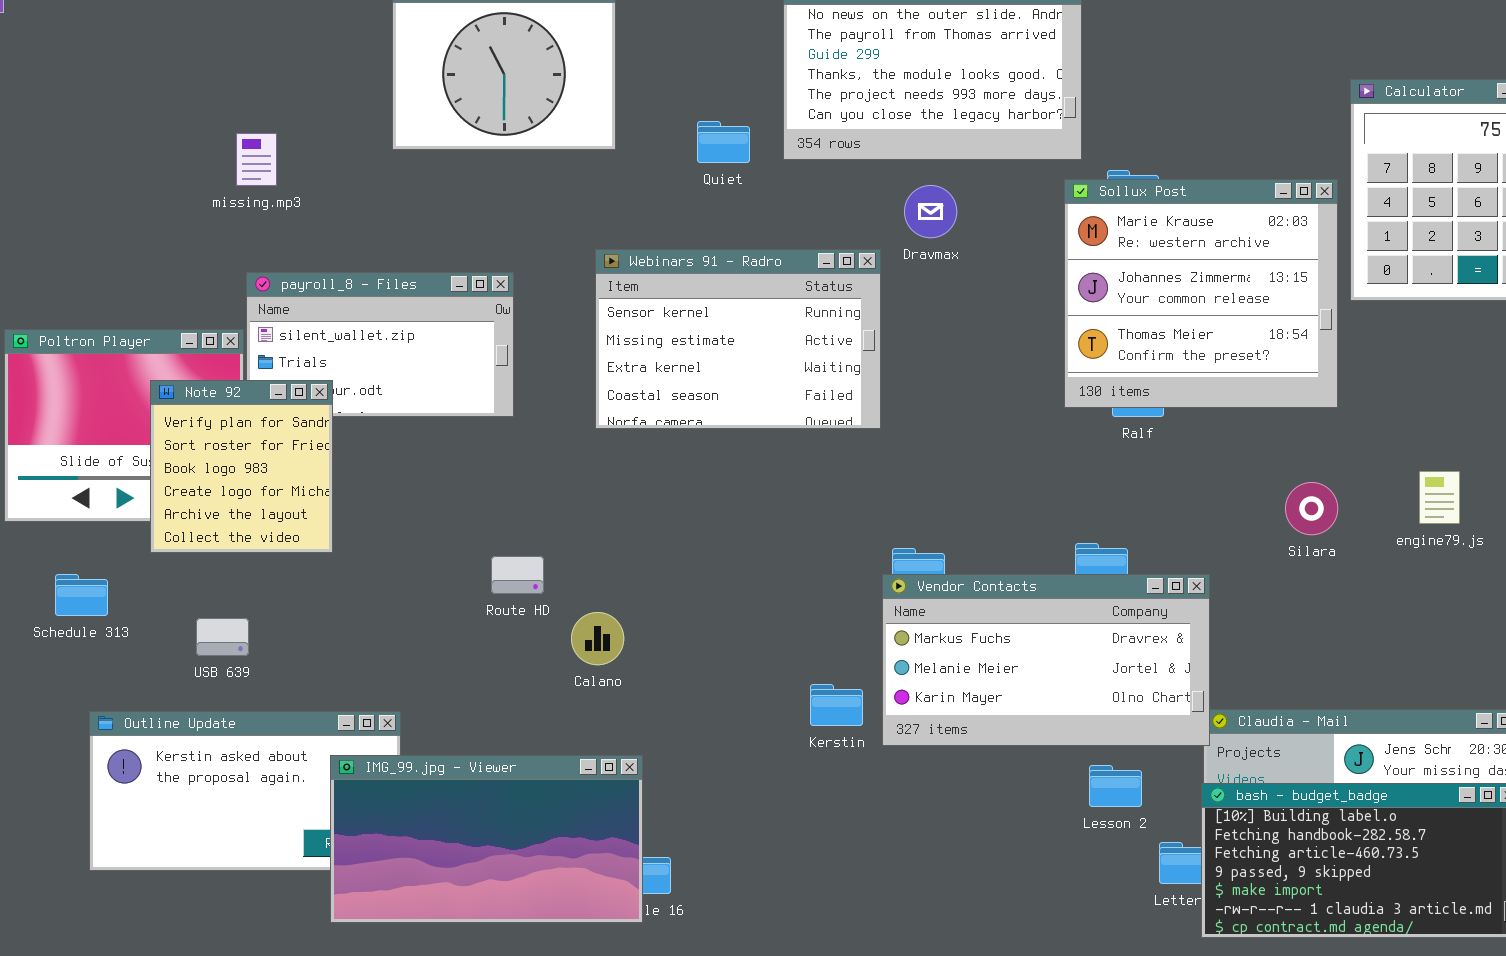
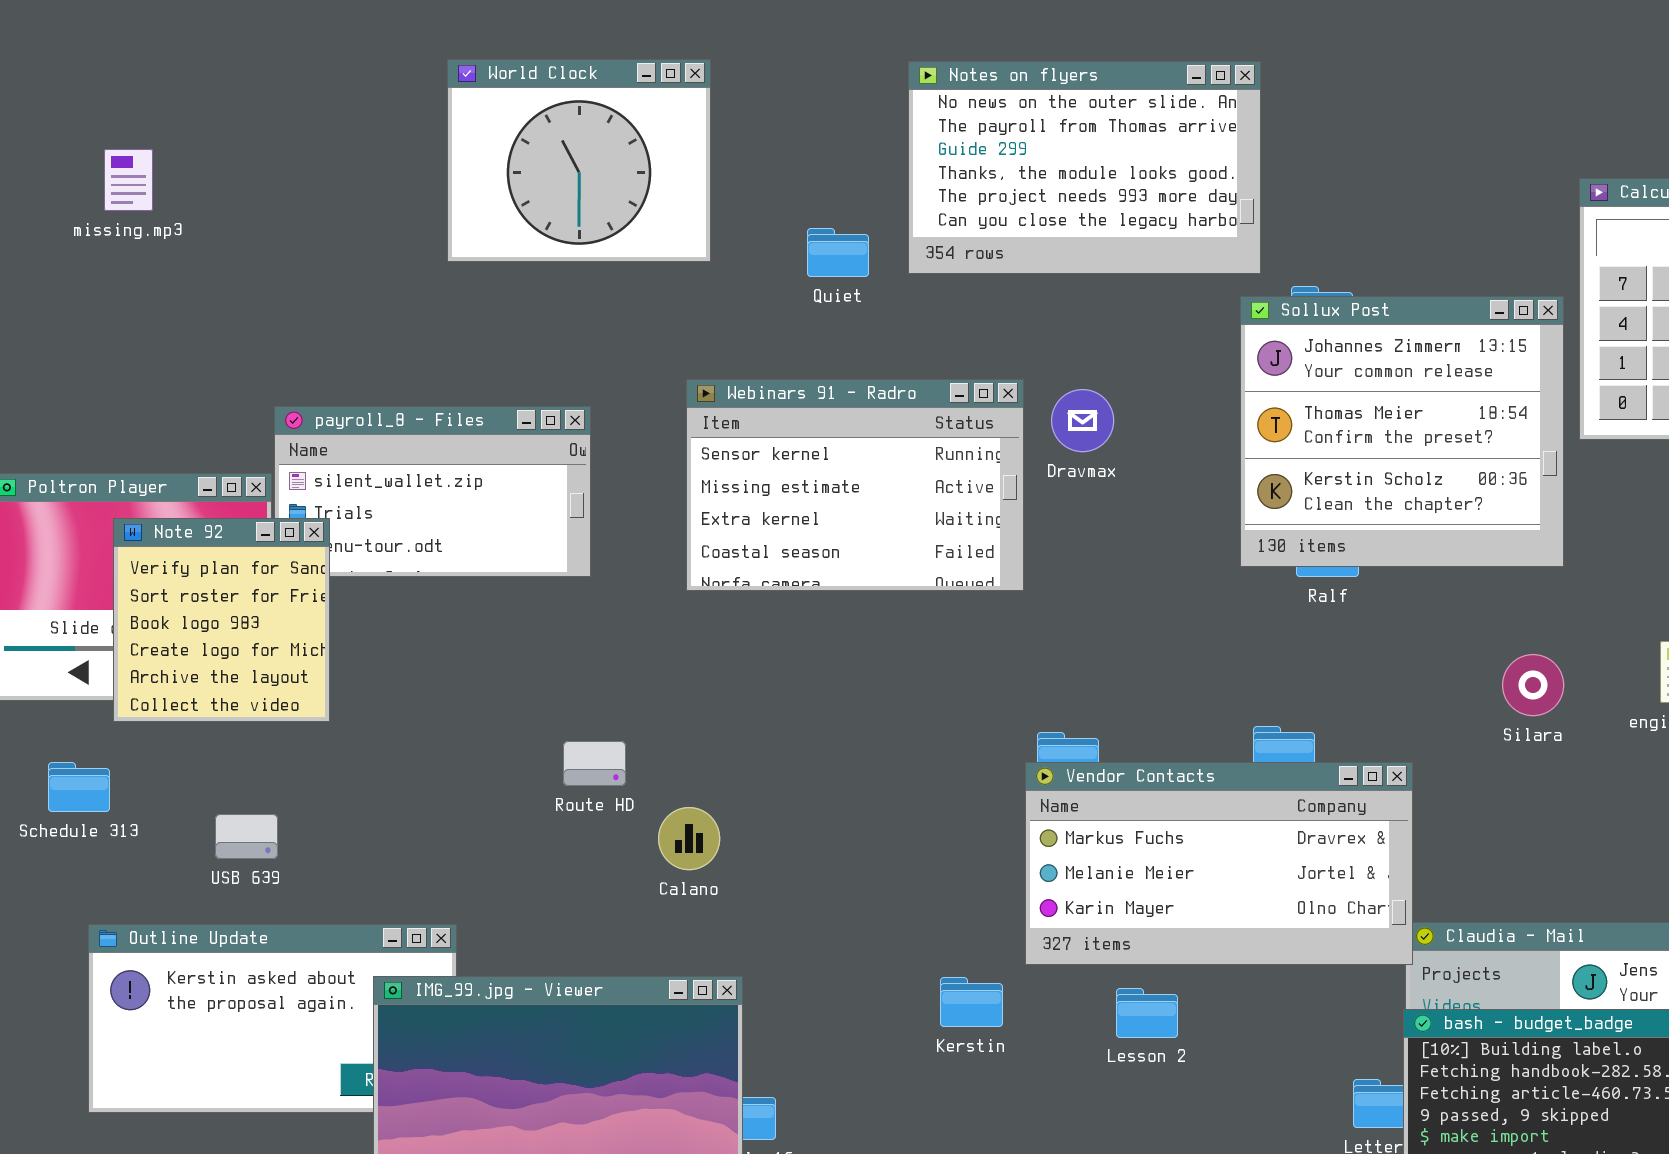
missing.mp3: [236,133,277,186] -> [104,149,153,211], moved
Sollux Post: [1064,179,1338,408] -> [1240,296,1564,567], scrolled down 1 row
Dravmax: [904,185,957,238] -> [1051,389,1114,452], moved
Note 92: [150,380,333,553] -> [113,518,330,722], moved
Kerstin: [810,684,863,726] -> [940,977,1003,1027], moved
Lesson 2: [1089,765,1142,807] -> [1116,988,1178,1038], moved

